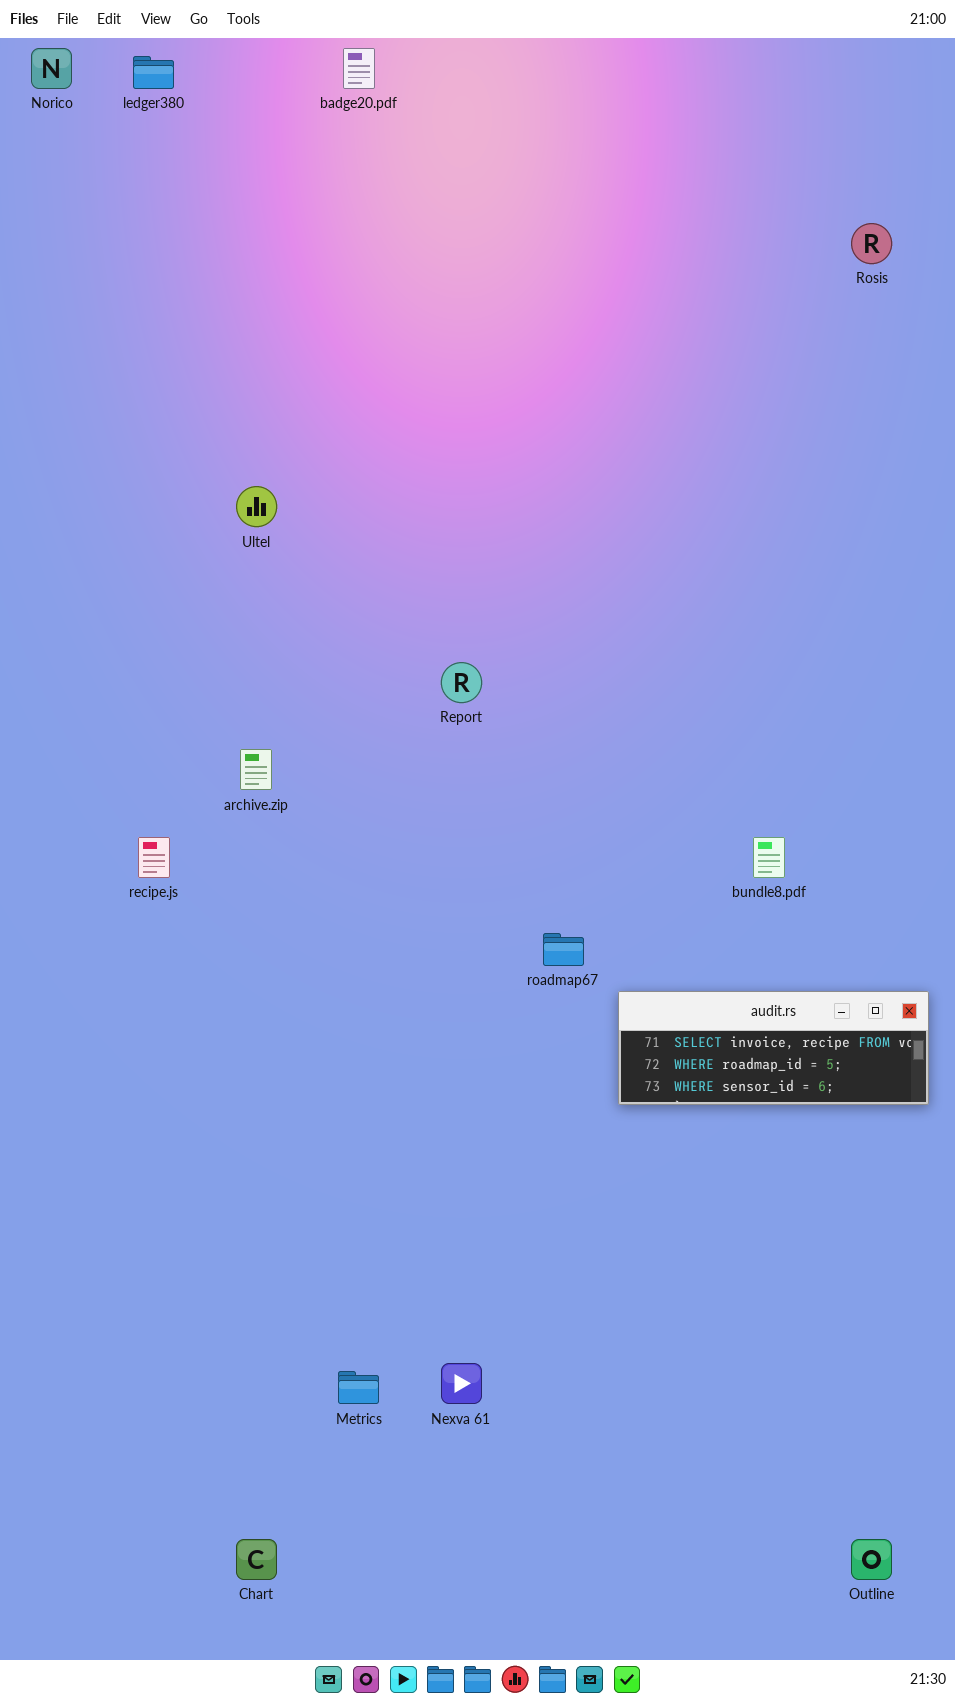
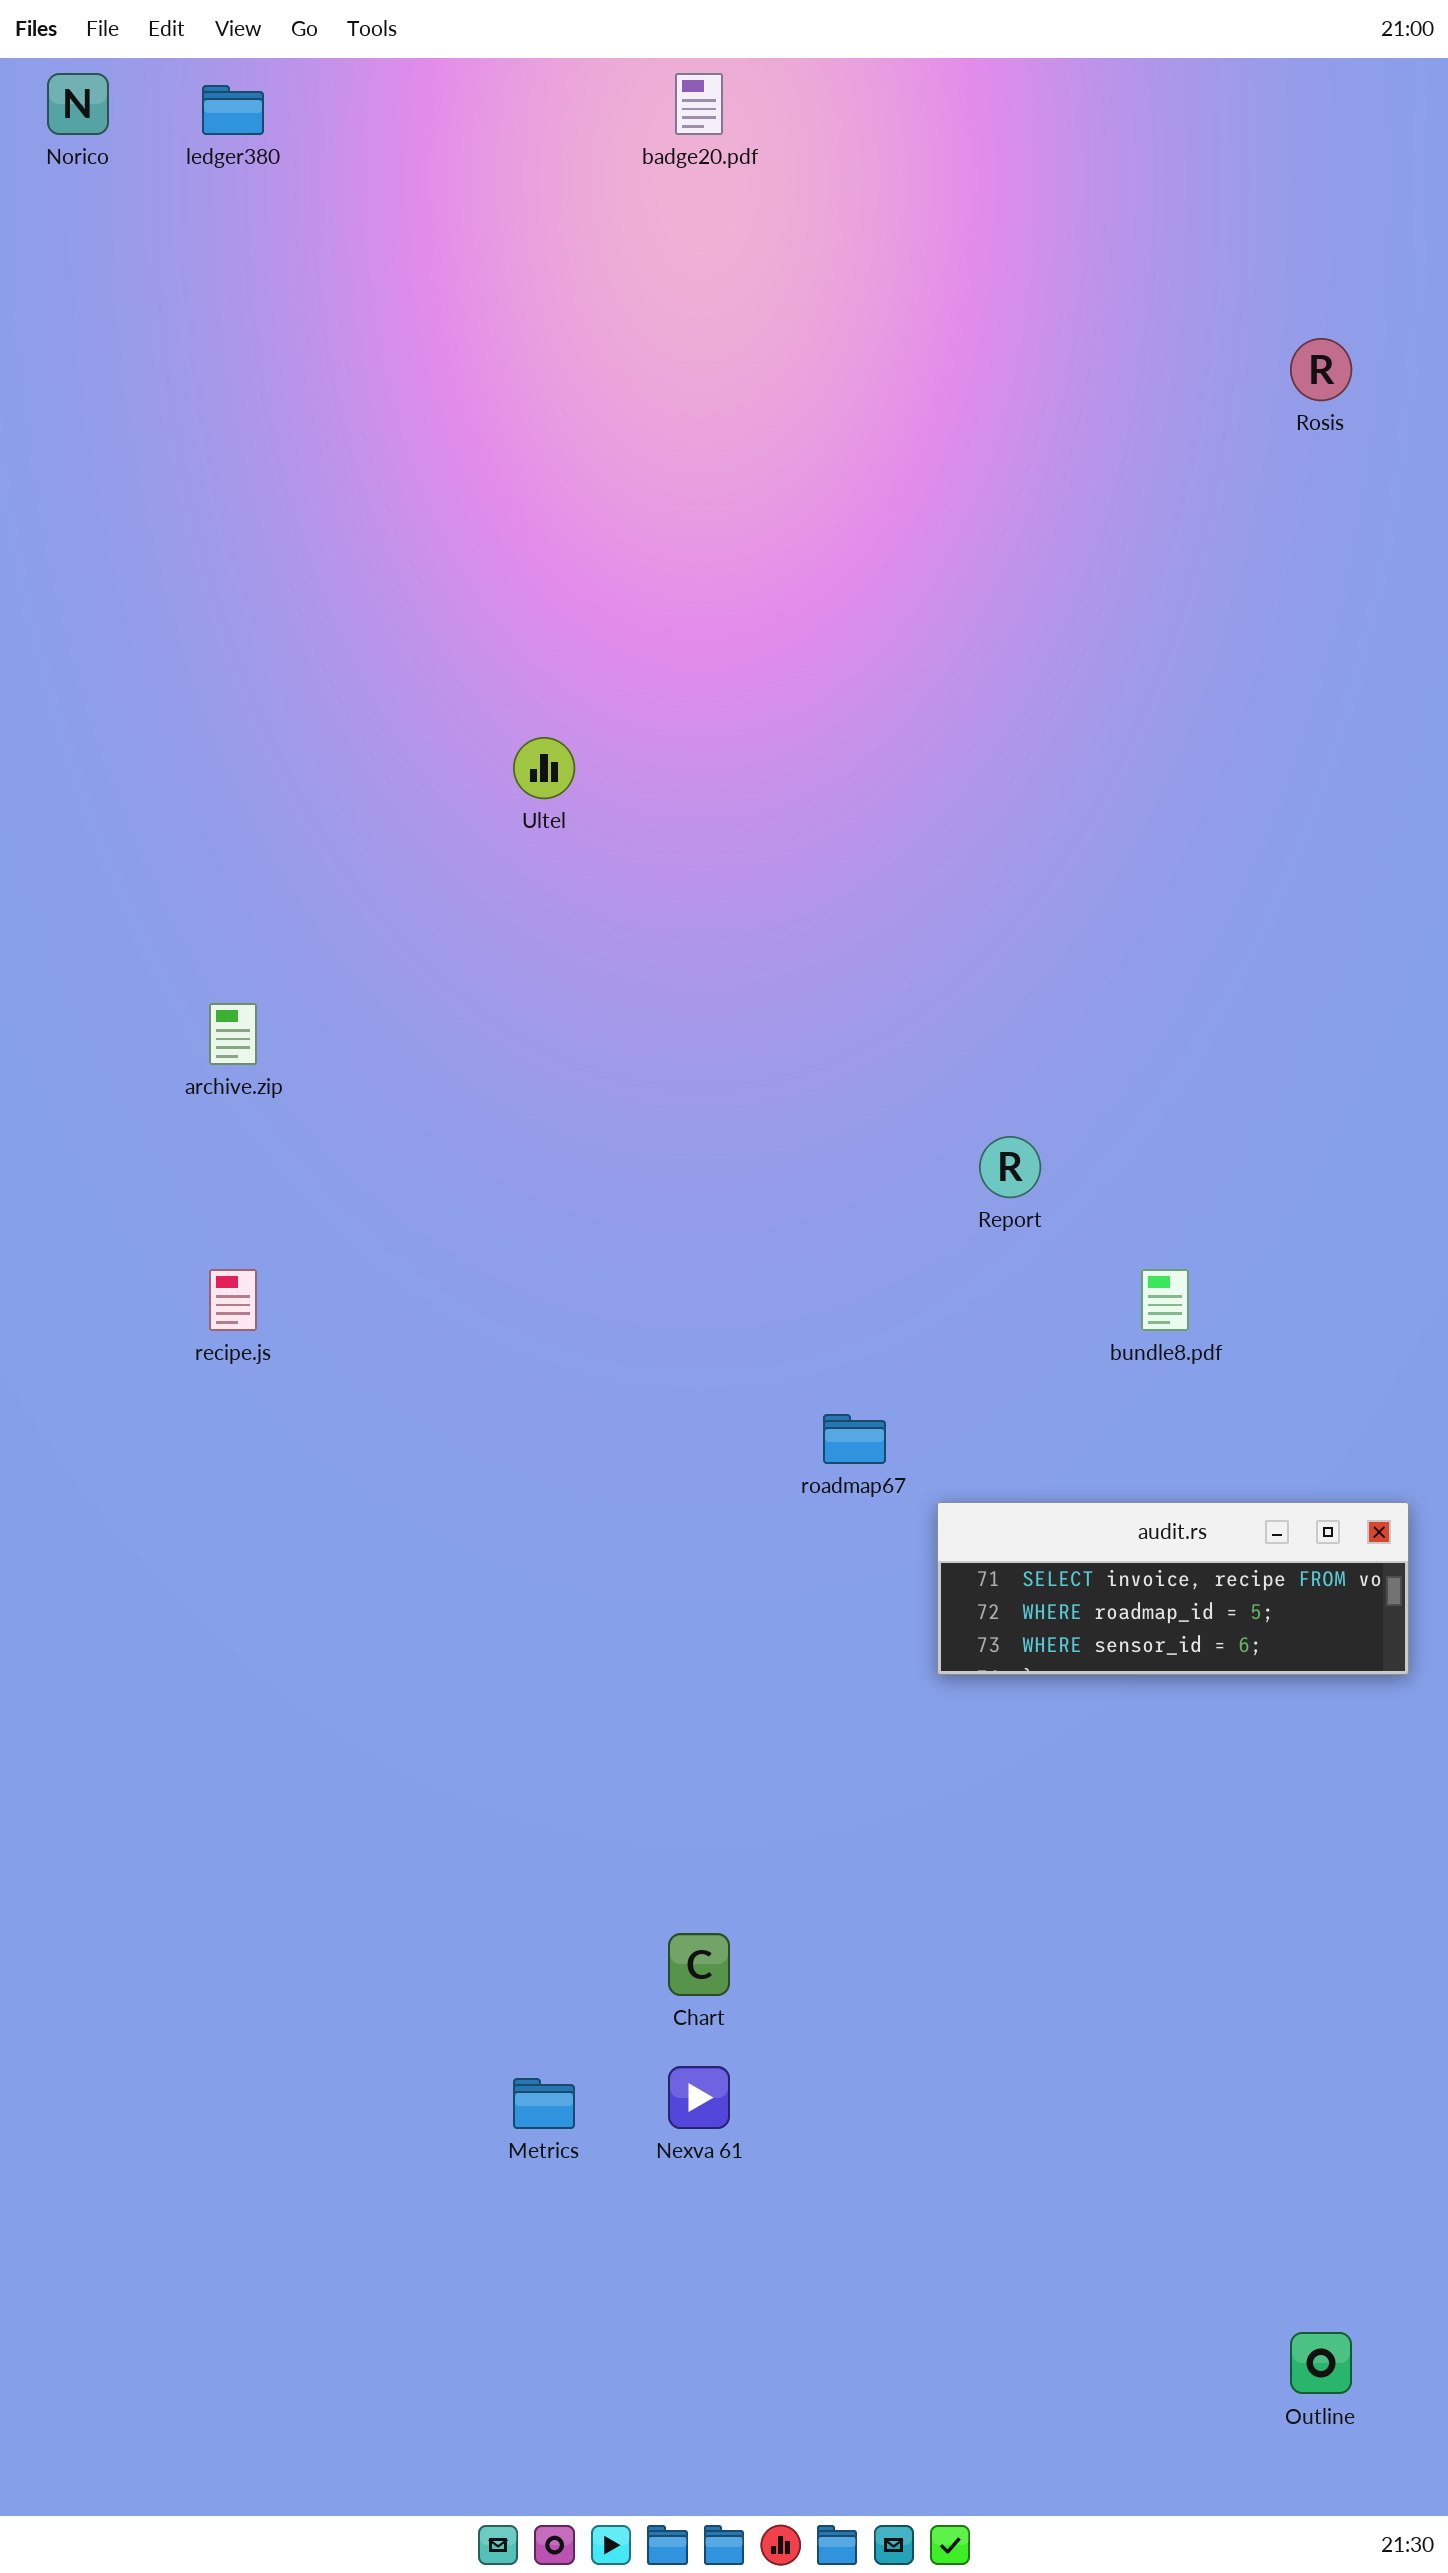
badge20.pdf: [343,48,375,89] -> [675,73,723,135], moved
Ultel: [236,486,277,527] -> [513,737,575,799], moved
Report: [441,662,482,703] -> [979,1136,1041,1198], moved
archive.zip: [240,749,272,790] -> [209,1003,257,1065], moved
Chart: [236,1539,277,1580] -> [668,1933,730,1996], moved

